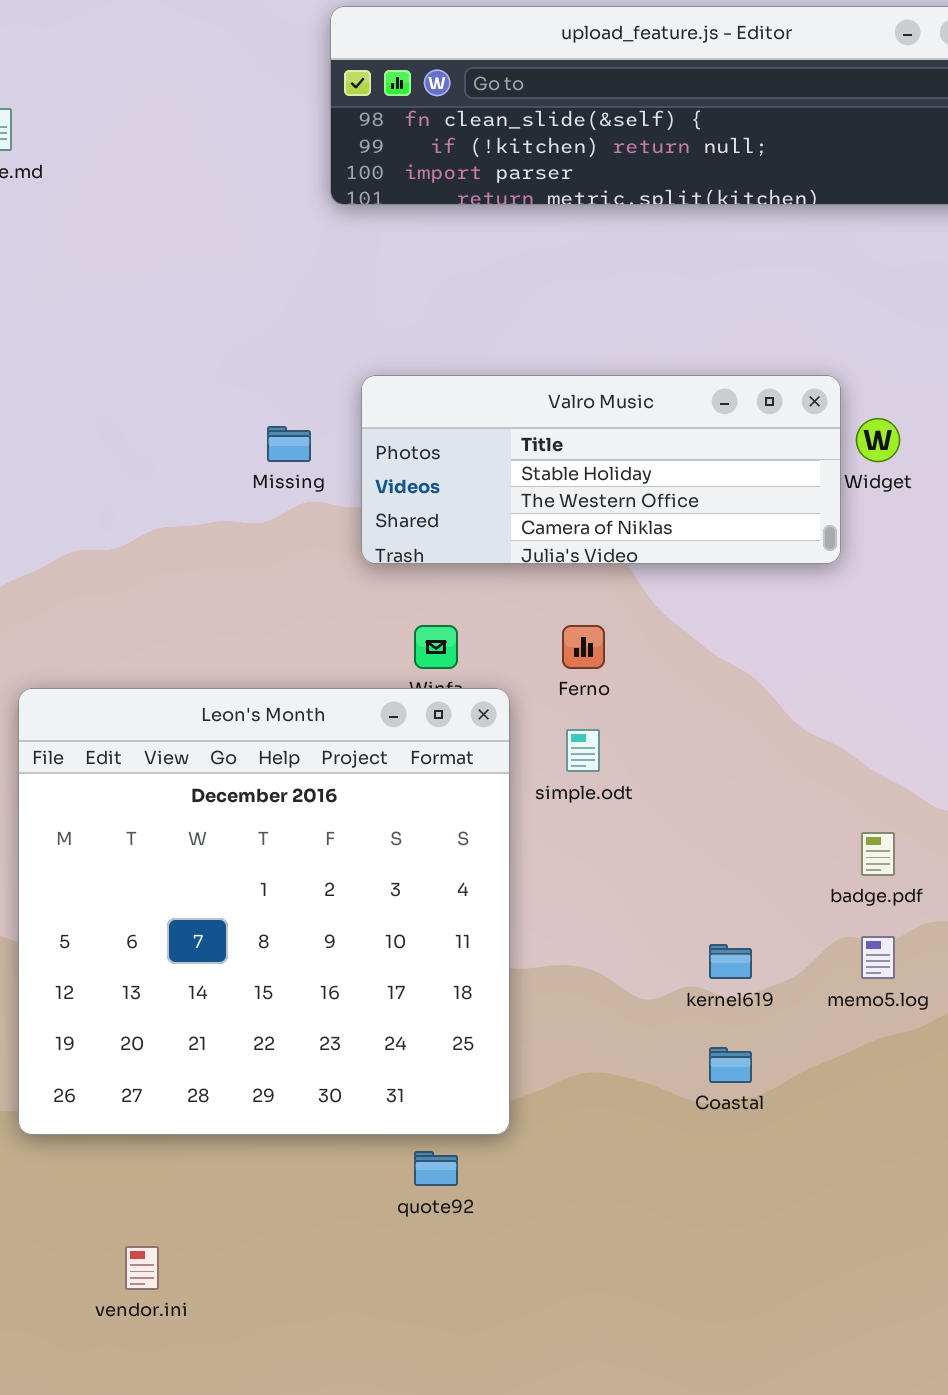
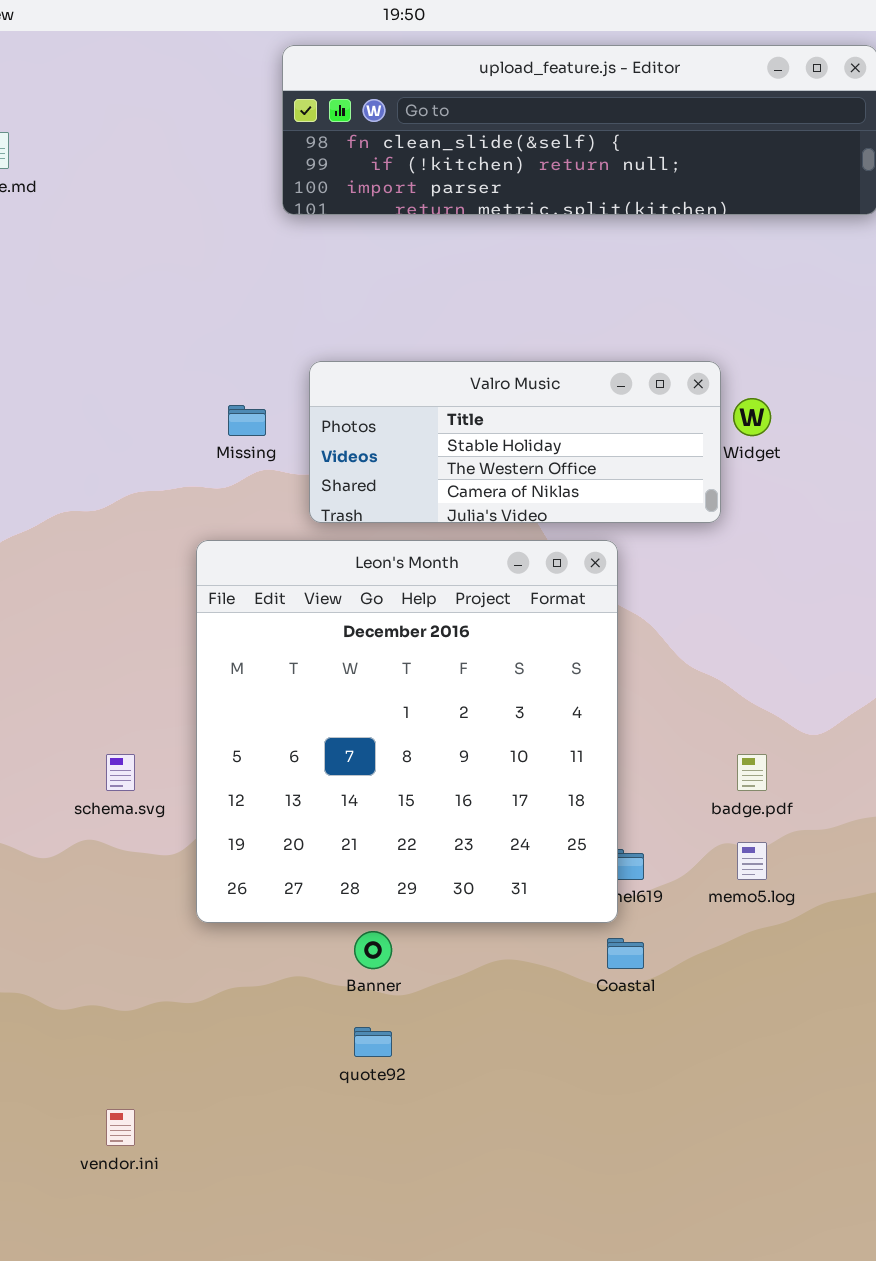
Leon's Month: [18,688,510,1135] -> [196,540,618,923], moved

